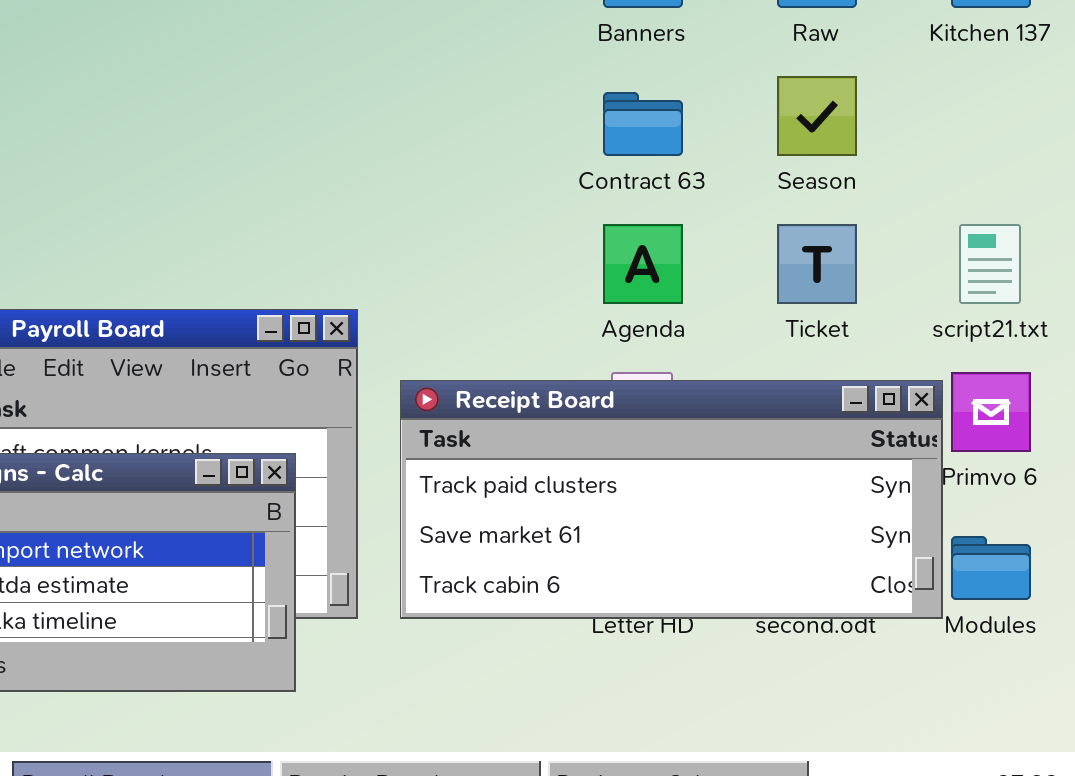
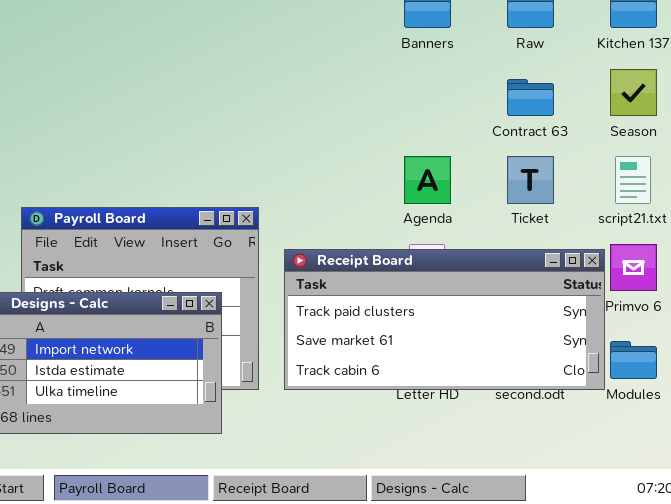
Season: [777,76,857,156] -> [610,69,657,116], moved
Contract 63: [603,92,683,156] -> [507,79,554,116], moved

